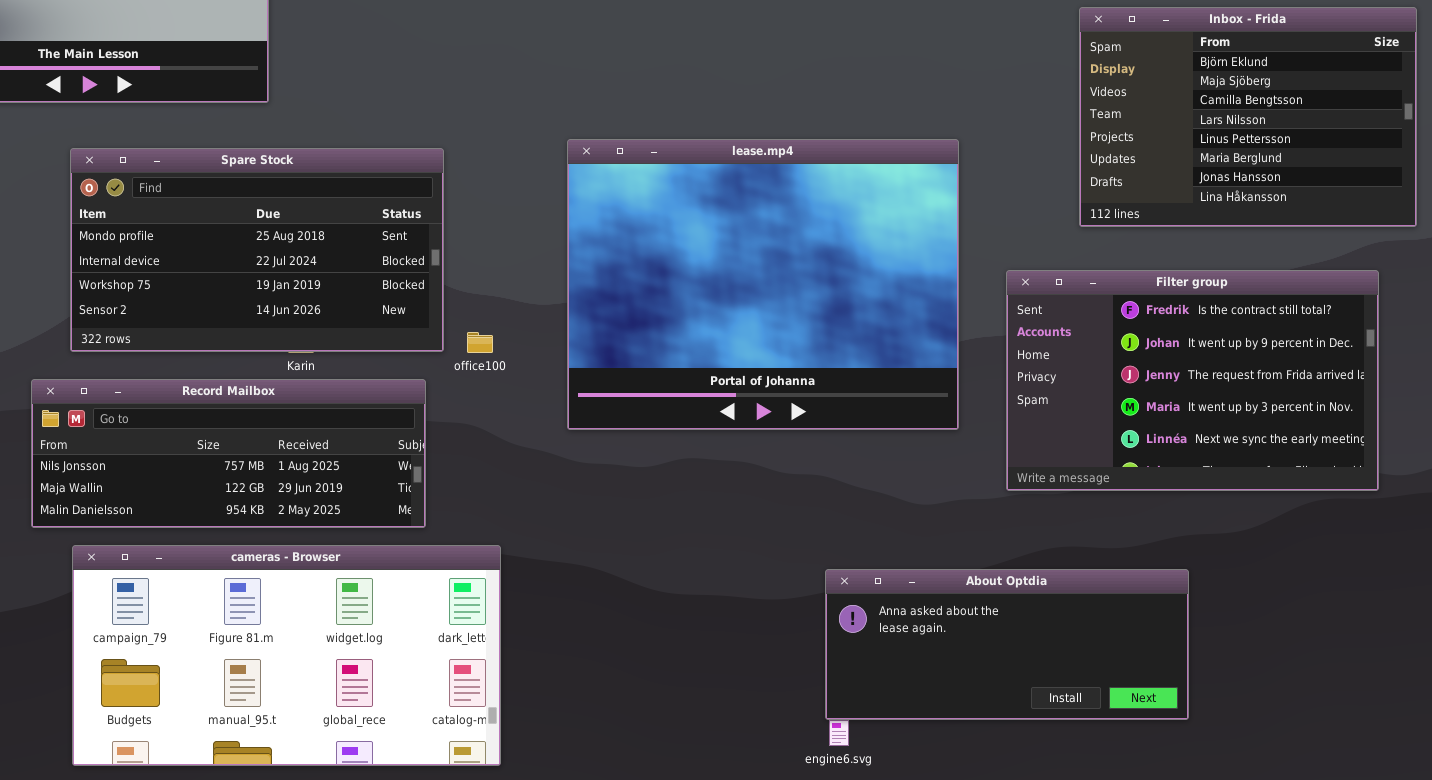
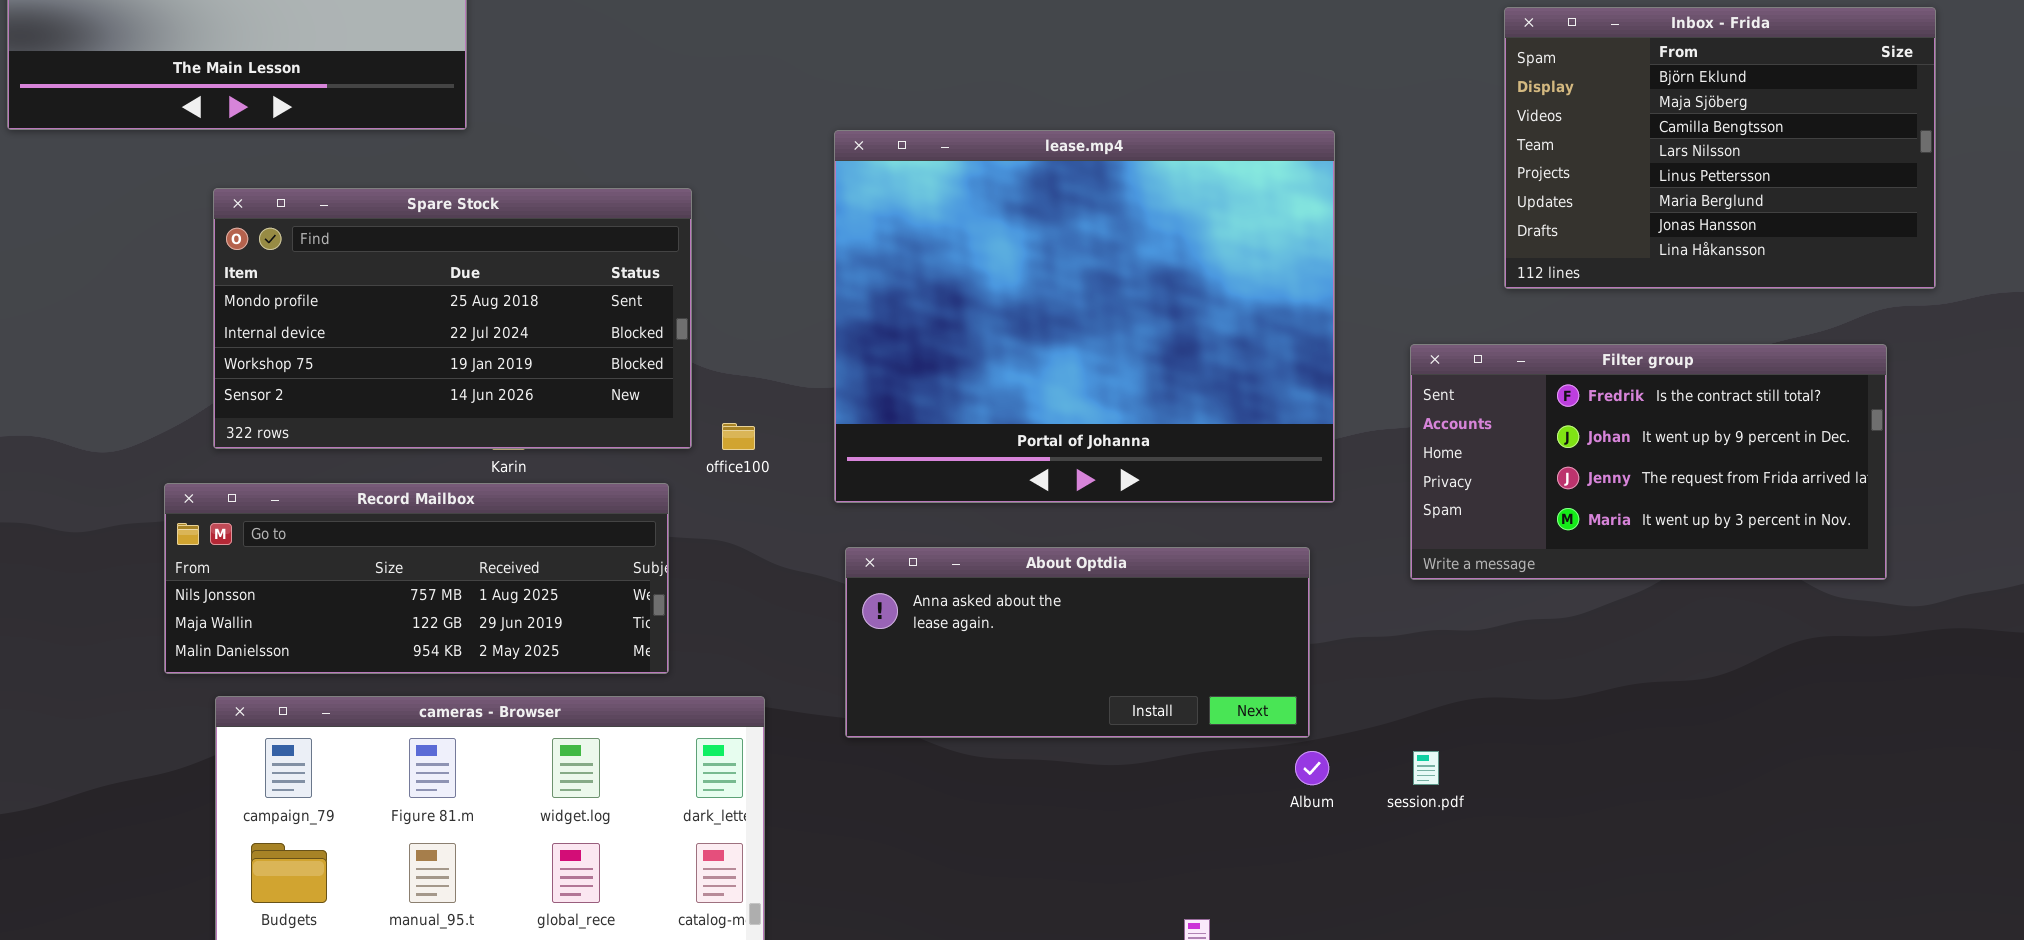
lease.mp4: [567,139,959,430] -> [834,130,1335,503], moved
Filter group: [1006,270,1379,491] -> [1410,344,1887,580], resized
About Optdia: [825,569,1189,720] -> [845,547,1310,738], moved

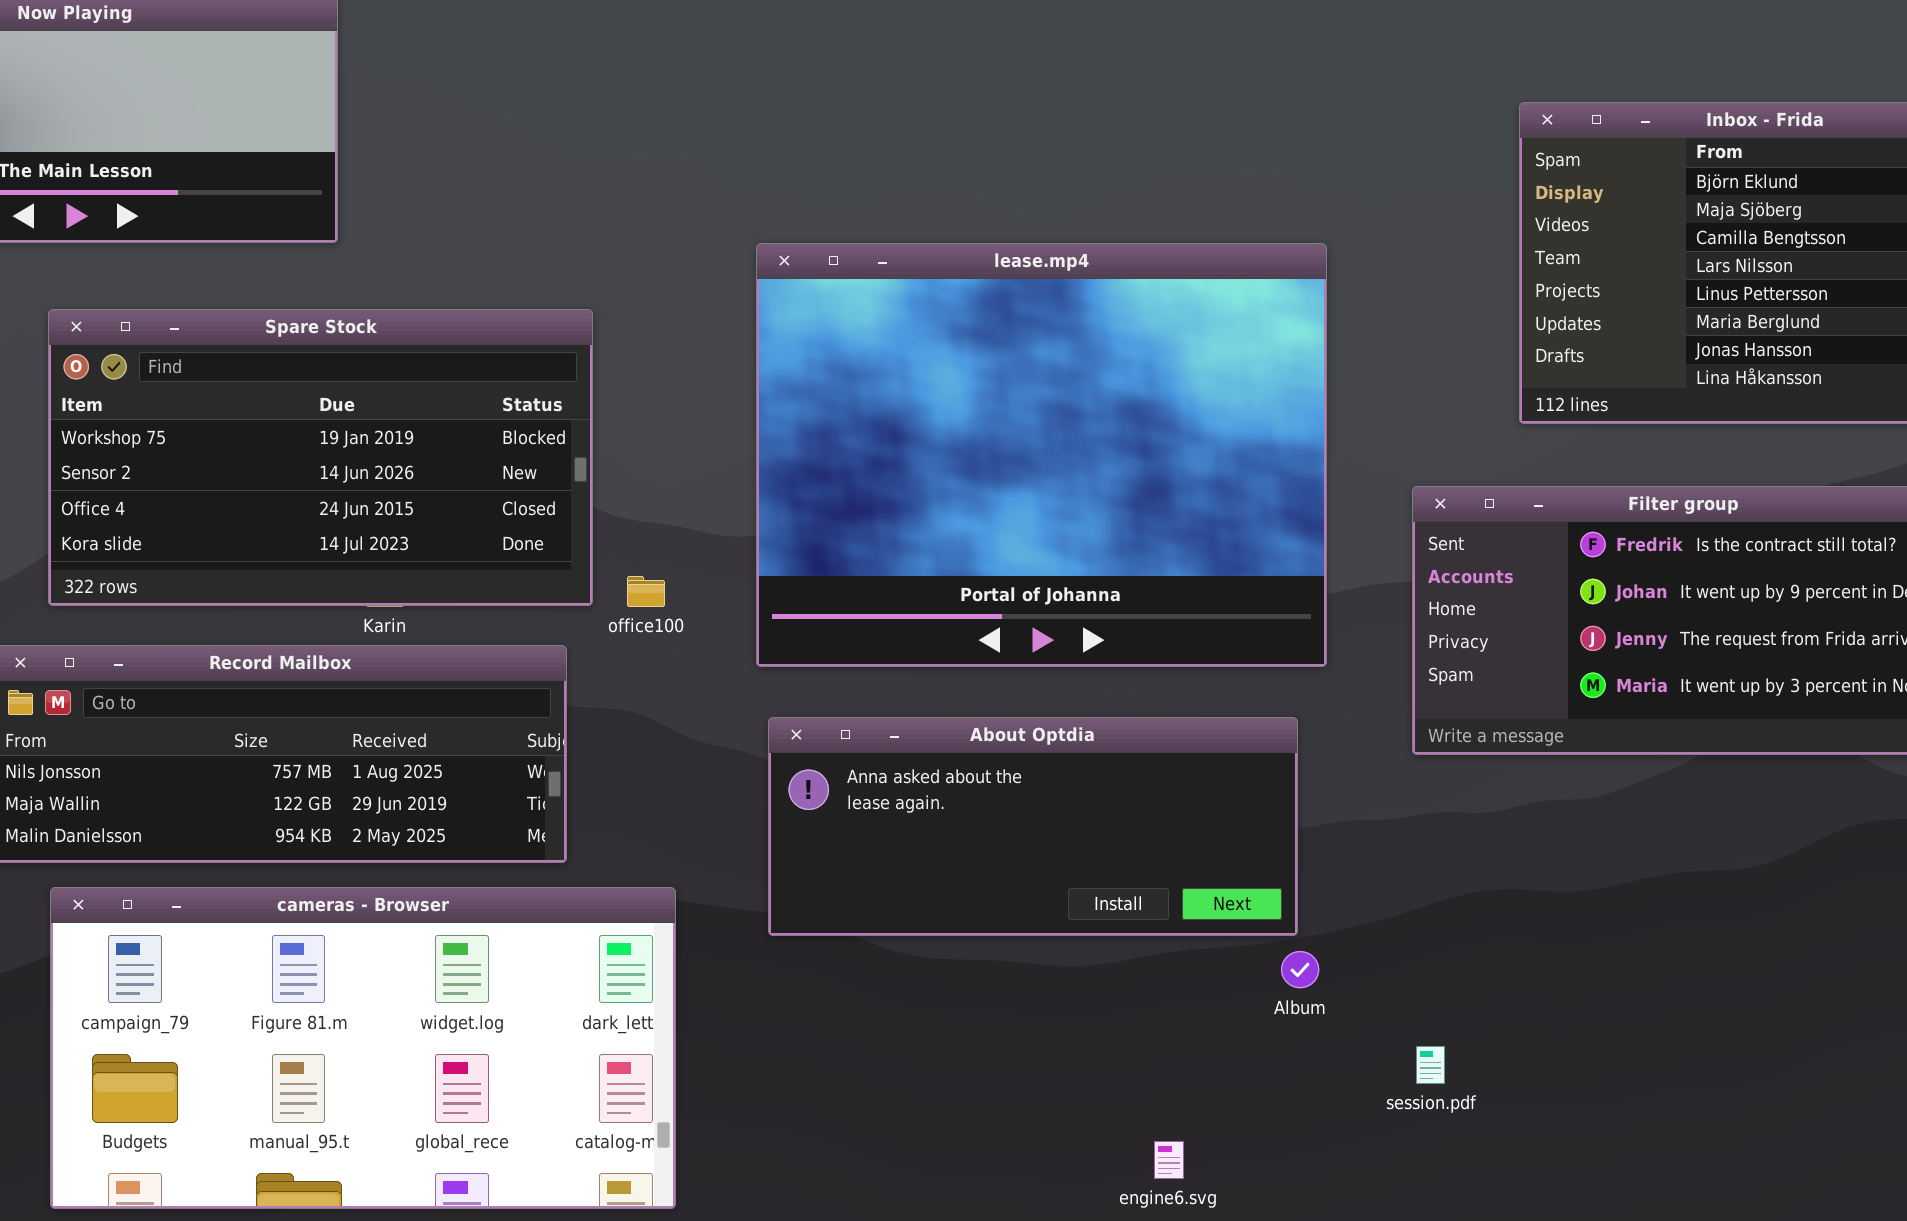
Spare Stock: [213,188,692,449] -> [48,309,593,606], scrolled down 2 rows
session.pdf: [1413,751,1439,785] -> [1416,1046,1445,1084], moved

